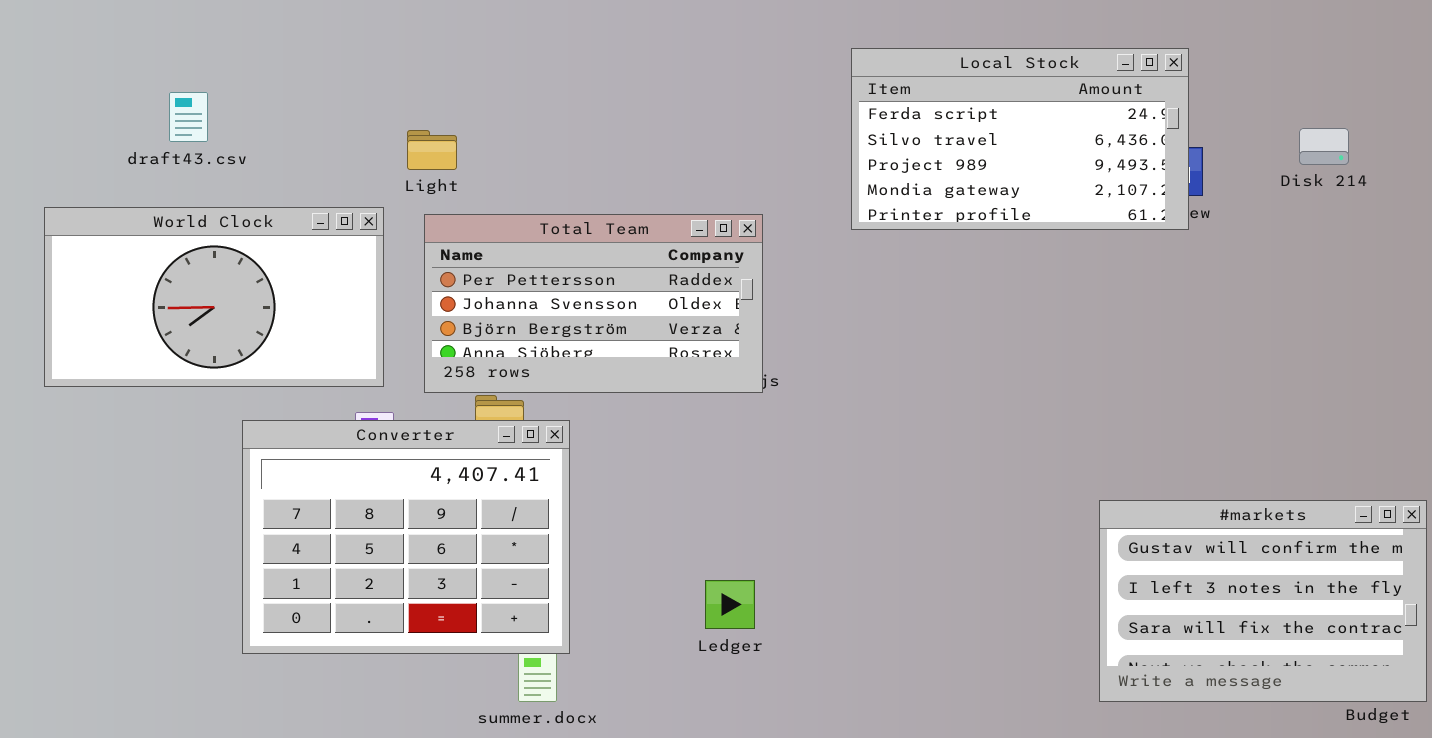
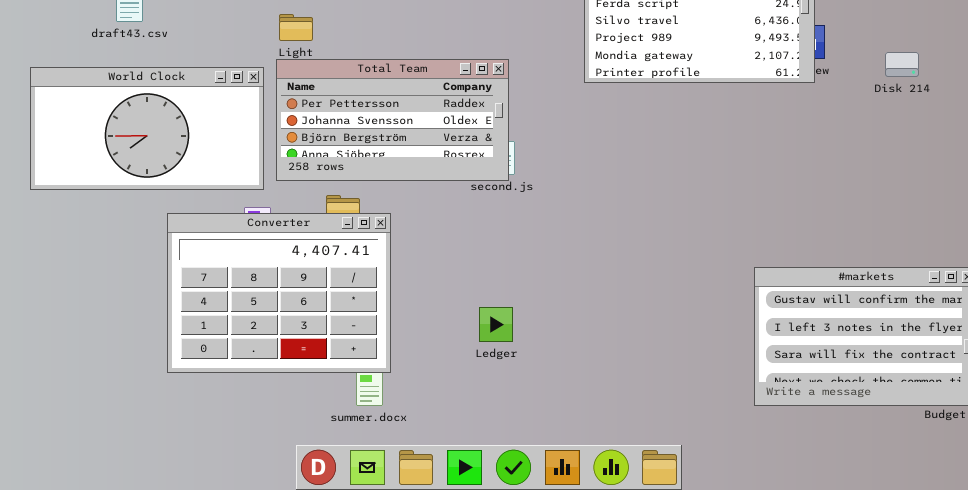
Disk 214: [1299,128,1349,165] -> [885,52,919,77], moved
Total Team: [424,214,763,393] -> [276,59,509,181], moved
Ledger: [705,580,755,629] -> [479,307,513,342], moved

